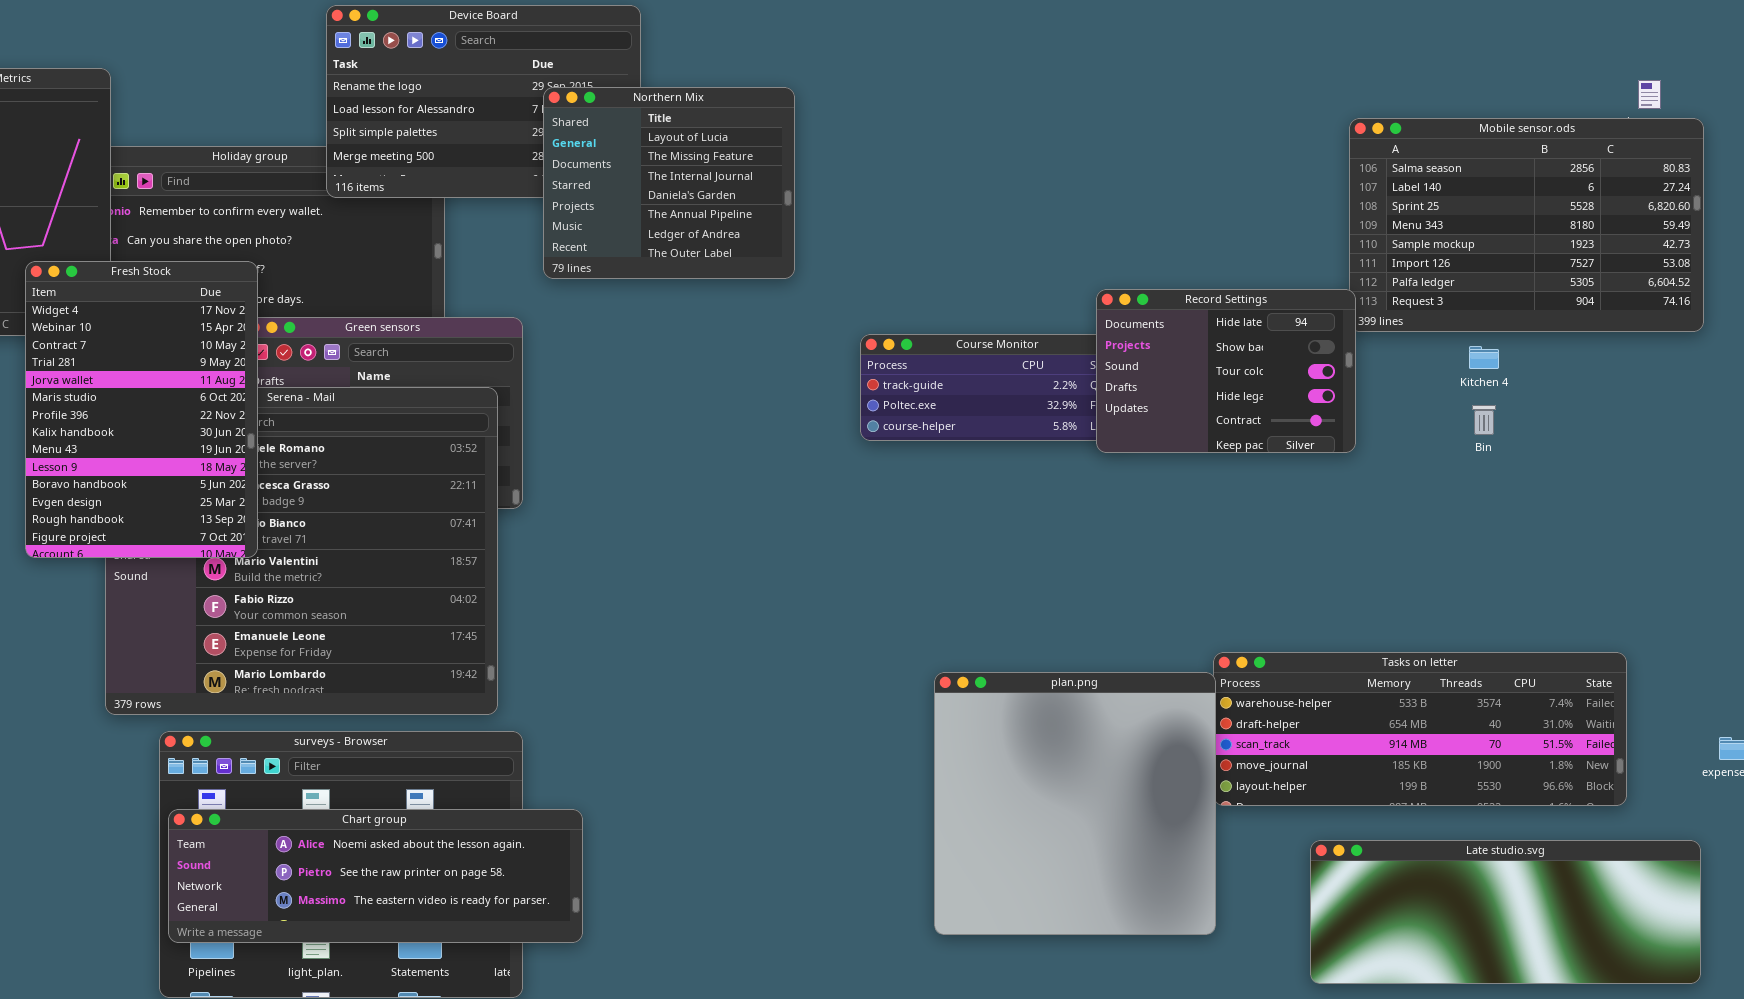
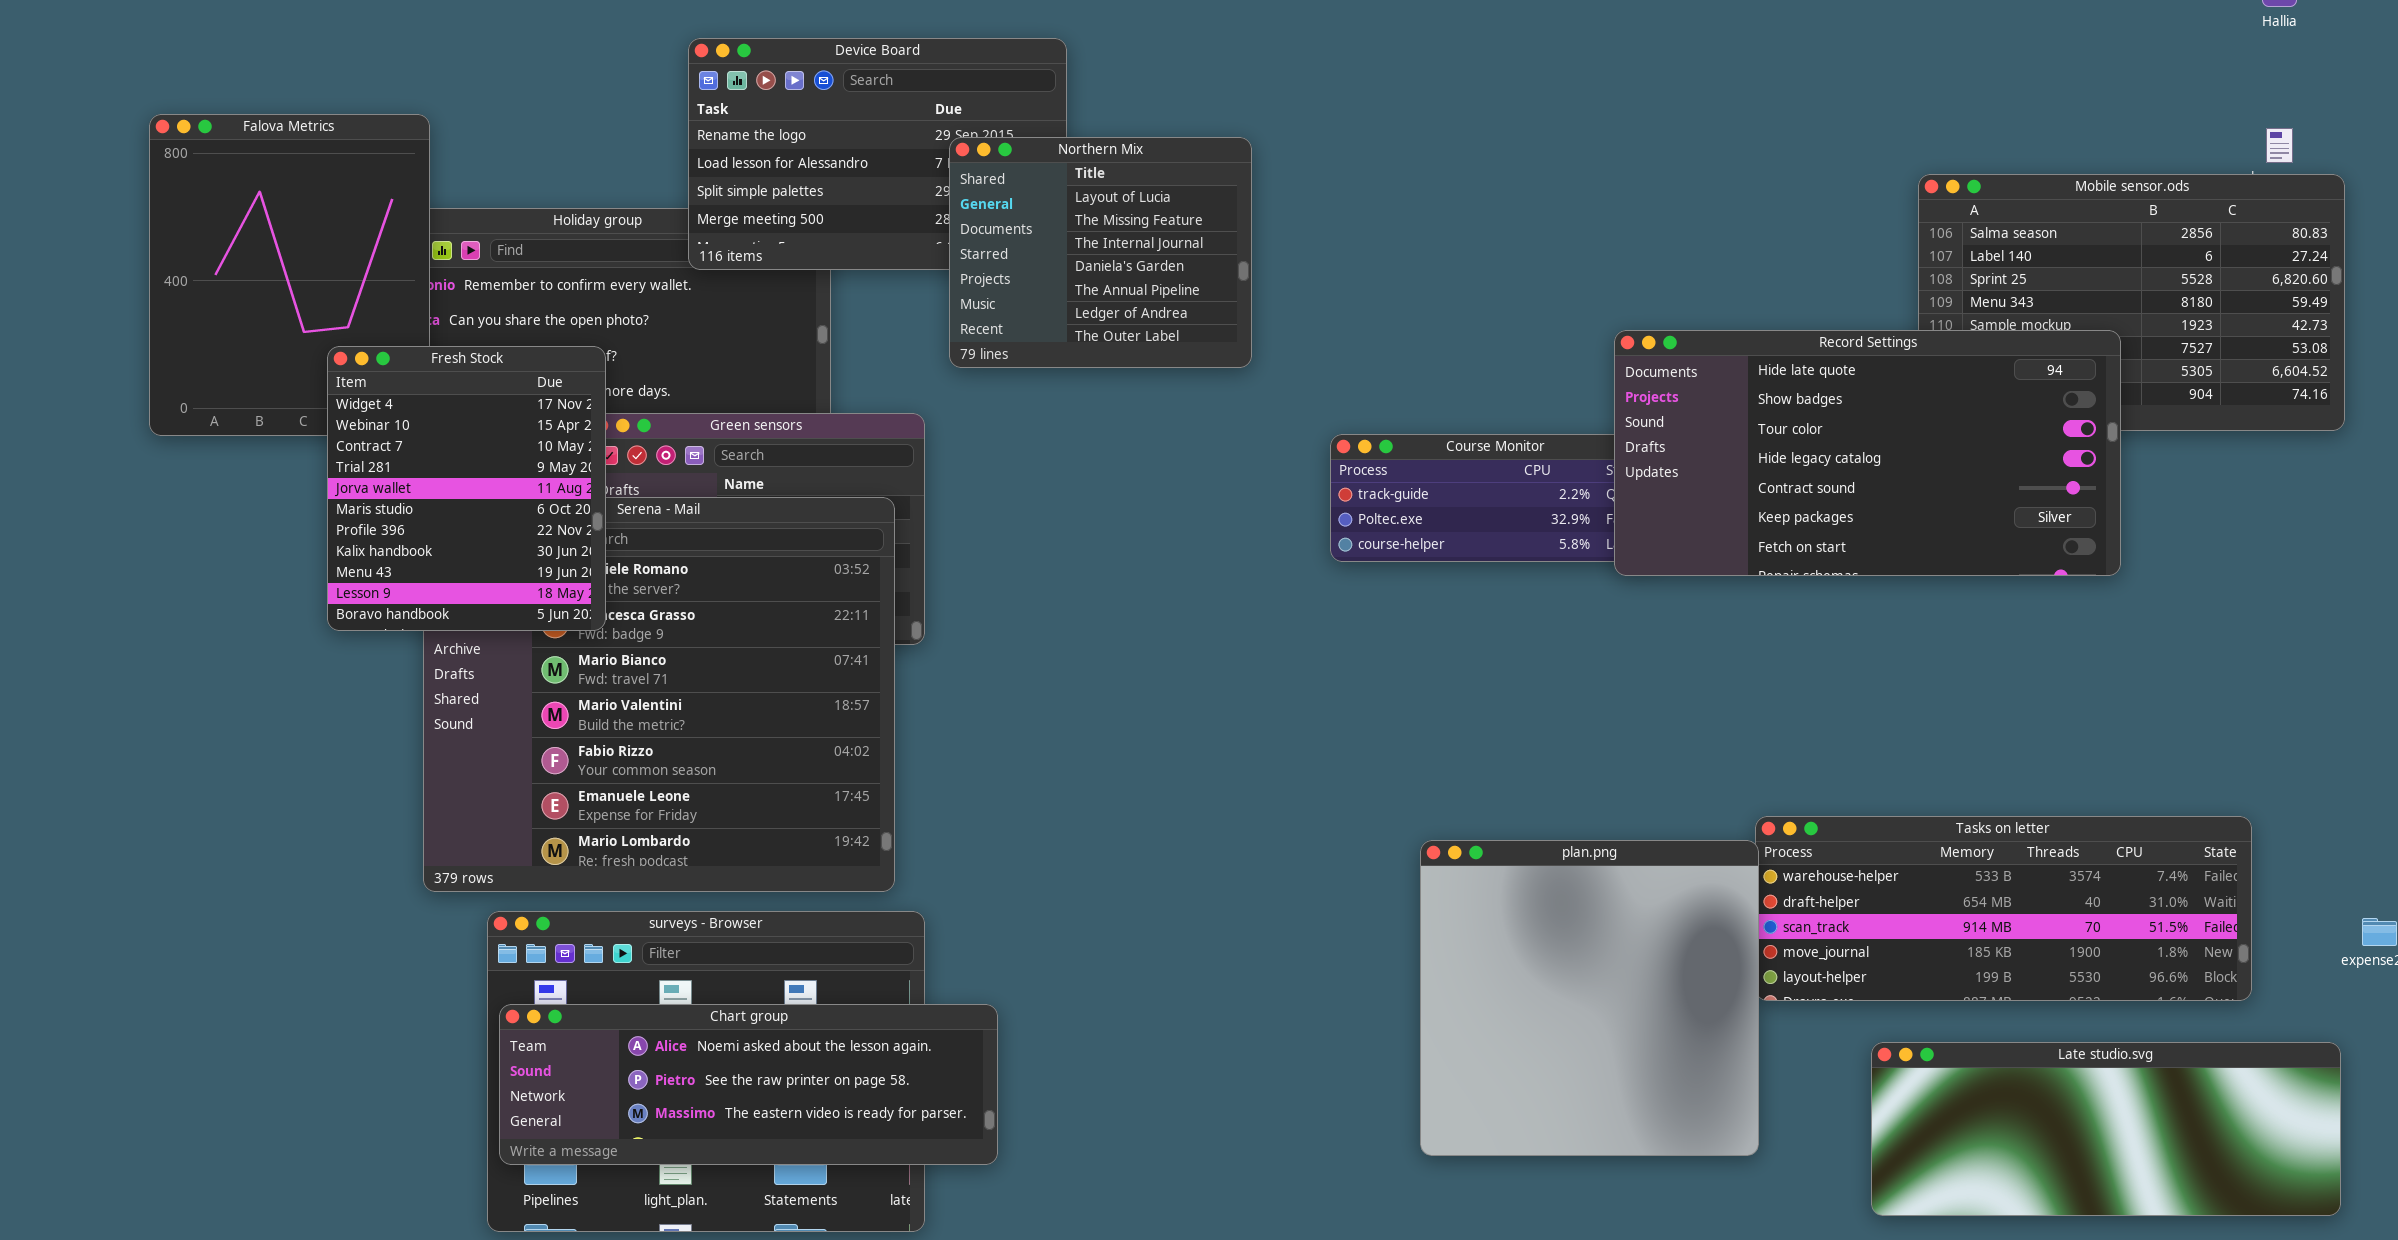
Fresh Stock: [25,261,258,558] -> [327,346,606,631], resized
Record Settings: [1096,289,1356,453] -> [1614,330,2121,576], resized

